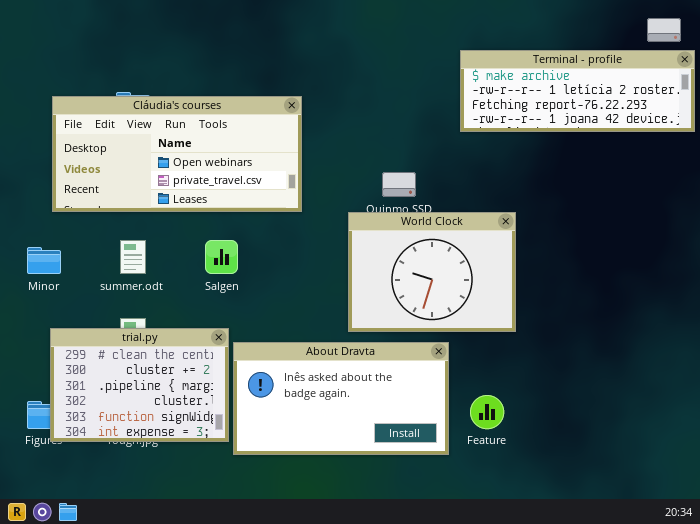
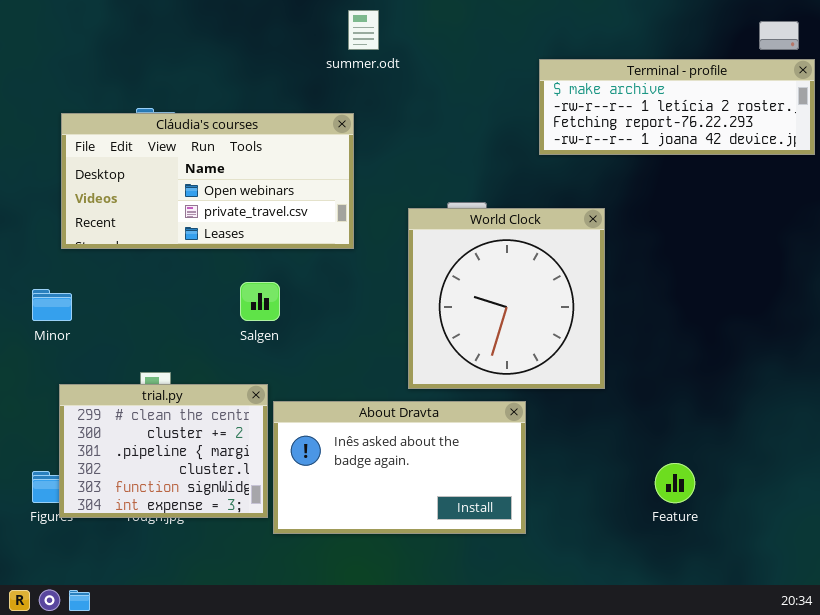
World Clock: [348,212,516,332] -> [408,208,605,389], resized
summer.odt: [120,240,146,274] -> [348,10,379,50], moved
Feature: [470,395,504,429] -> [655,463,695,503], moved

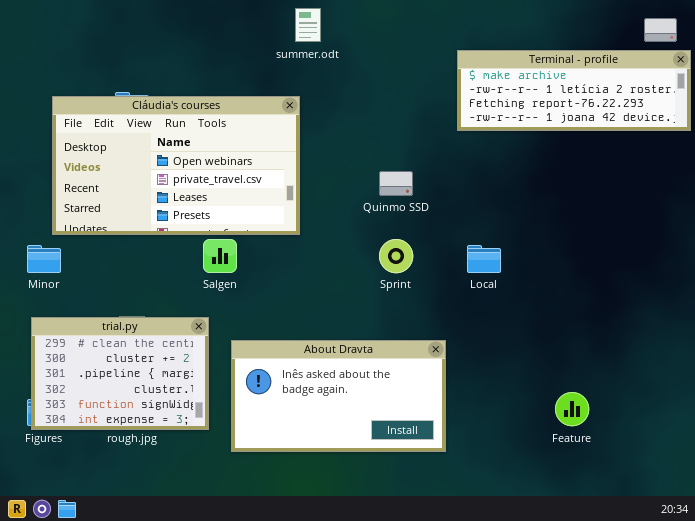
Cláudia's courses: [61,113,354,249] -> [52,96,300,235], resized
World Clock: [408,208,605,389] -> none, closed
trial.py: [59,384,268,518] -> [31,317,209,430], moved

